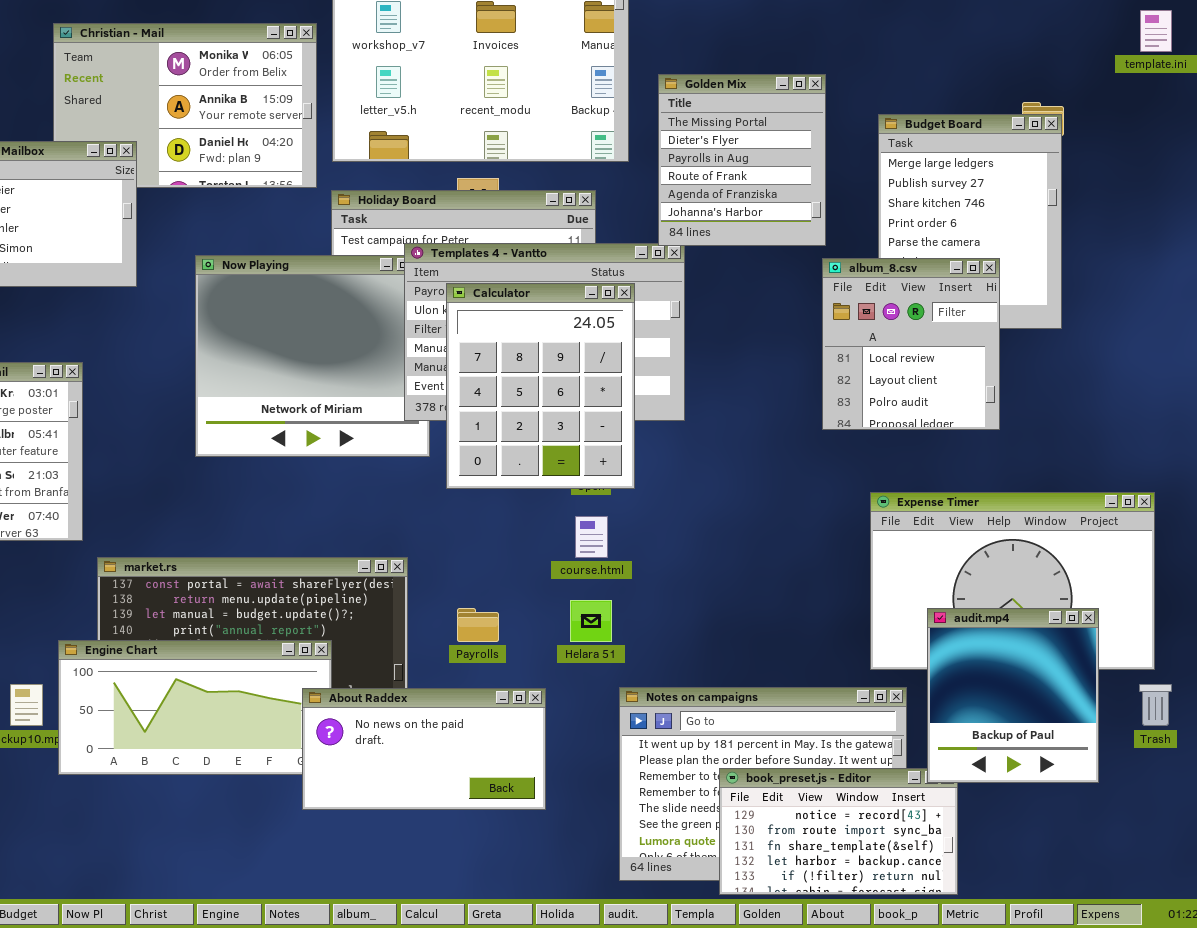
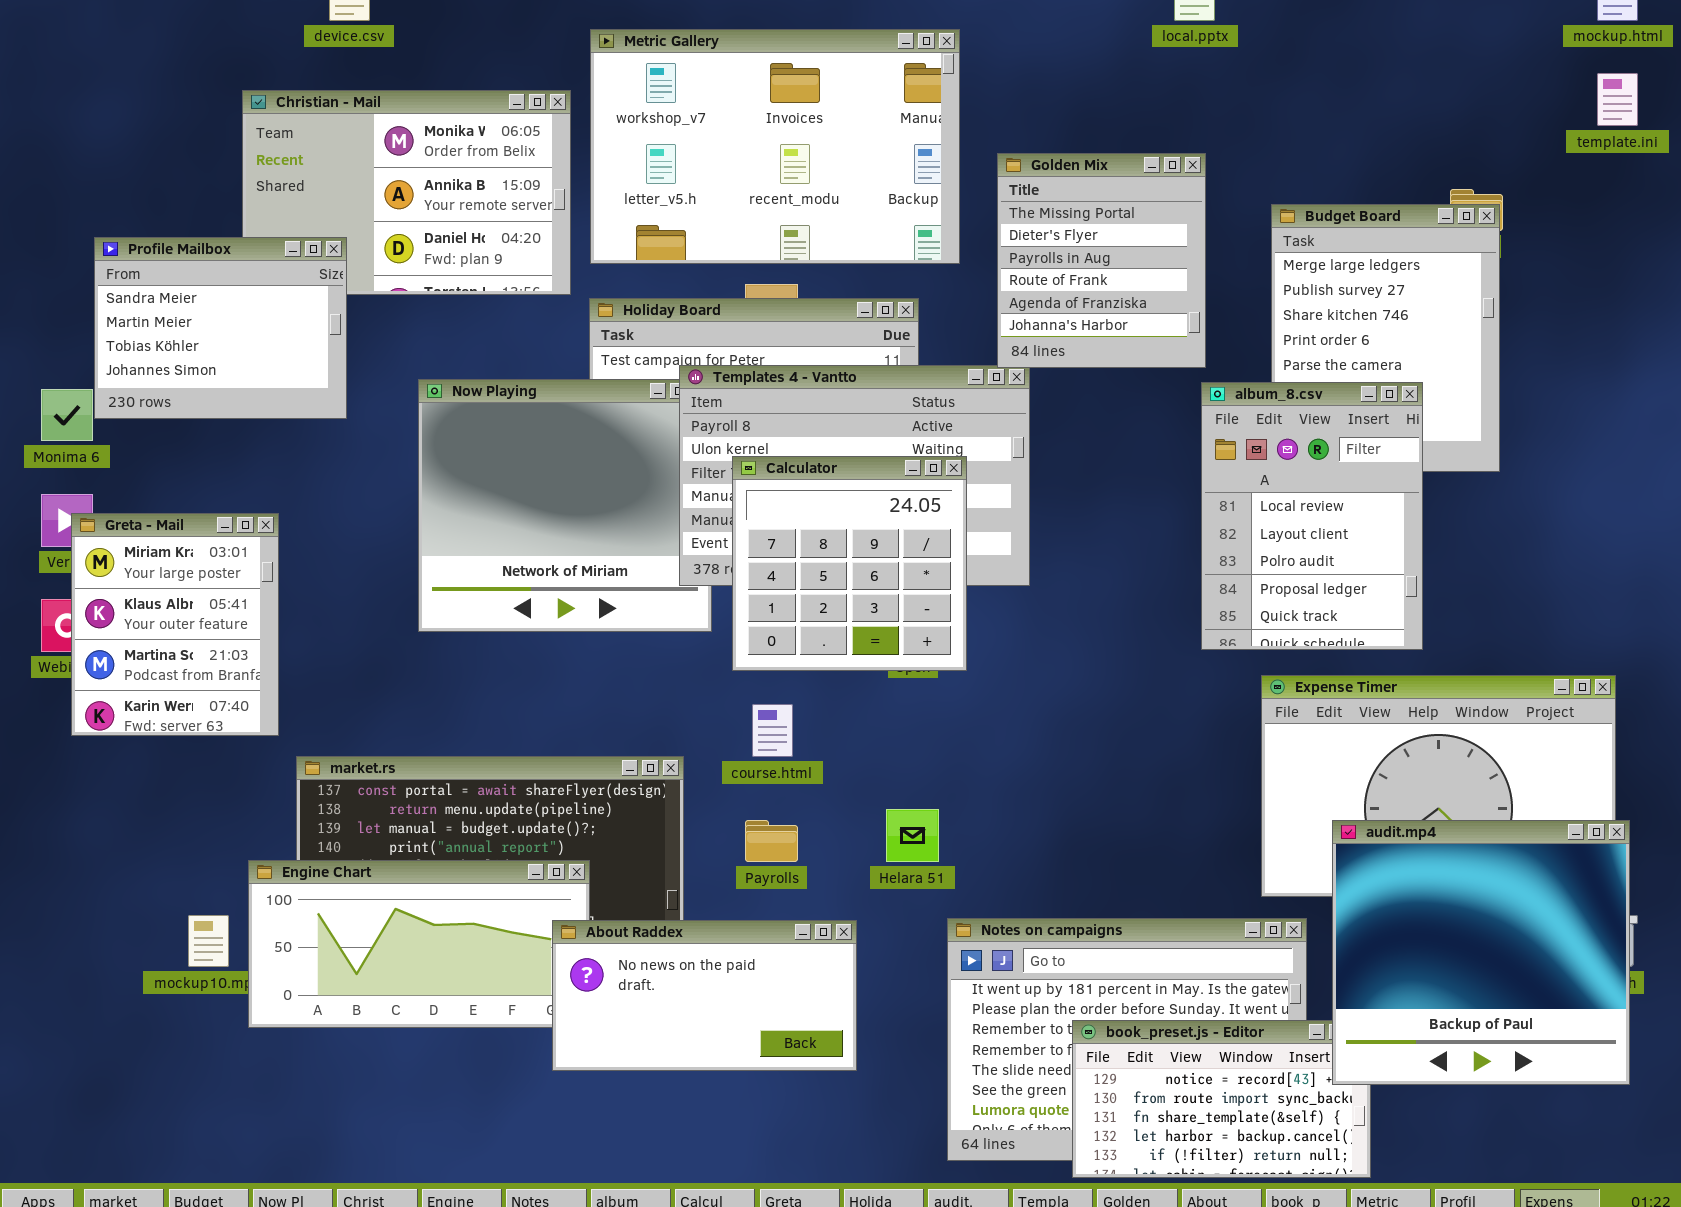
album_8.csv: [822,258,1000,430] -> [1201,382,1423,650], resized
Calculator: [446,283,635,489] -> [732,456,967,671], resized
course.html: [575,516,608,558] -> [752,704,793,757], moved
audit.mp4: [927,608,1099,783] -> [1332,820,1630,1085], resized

